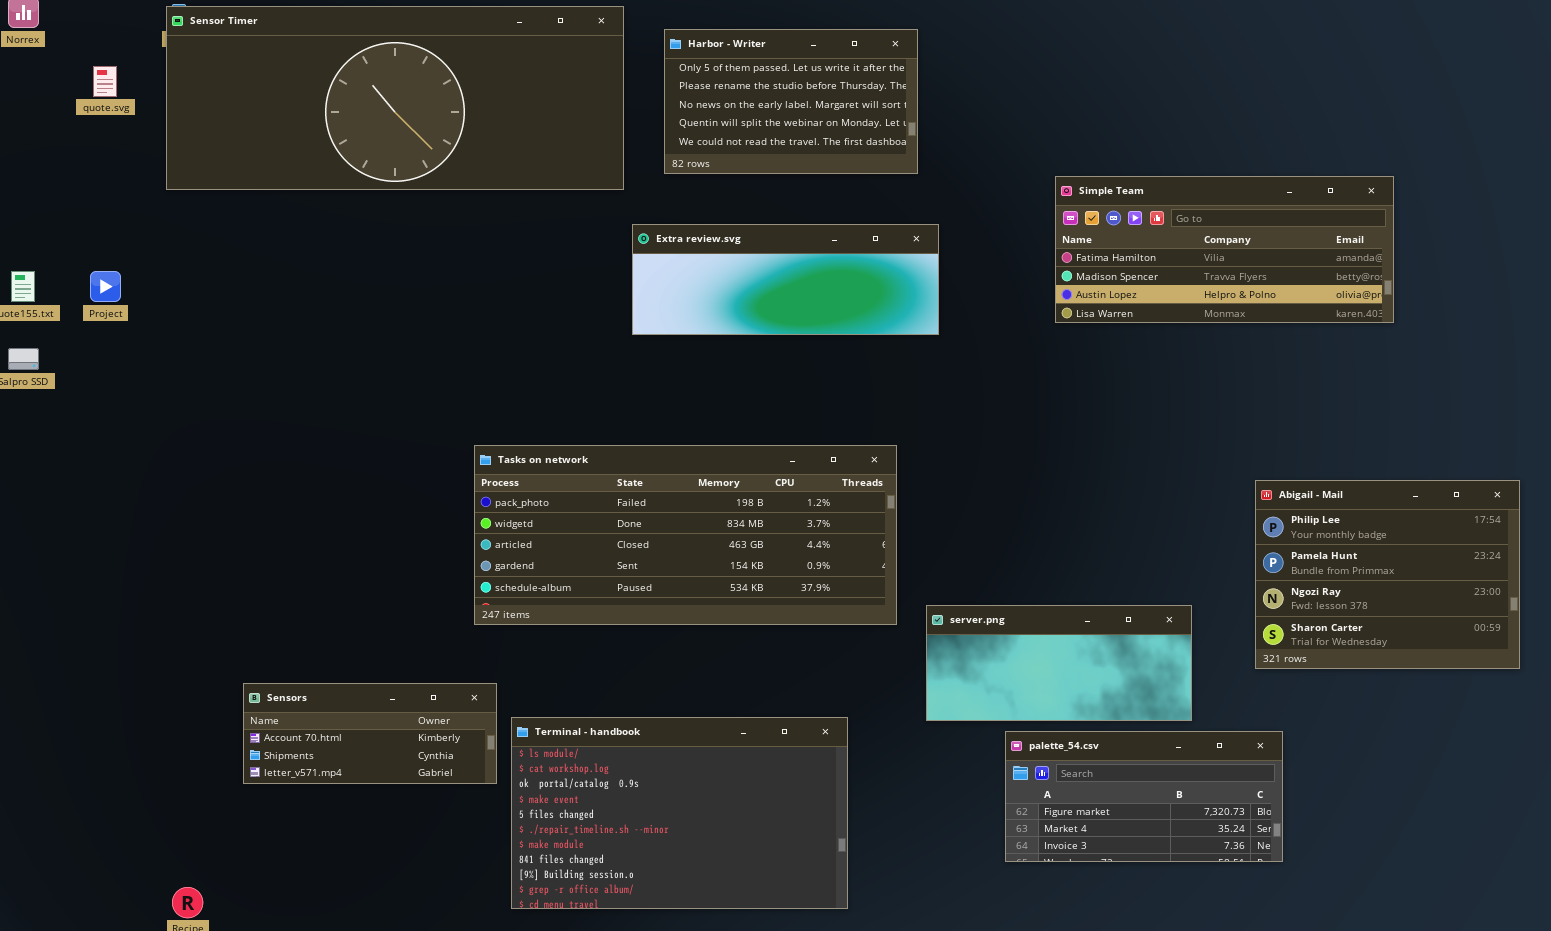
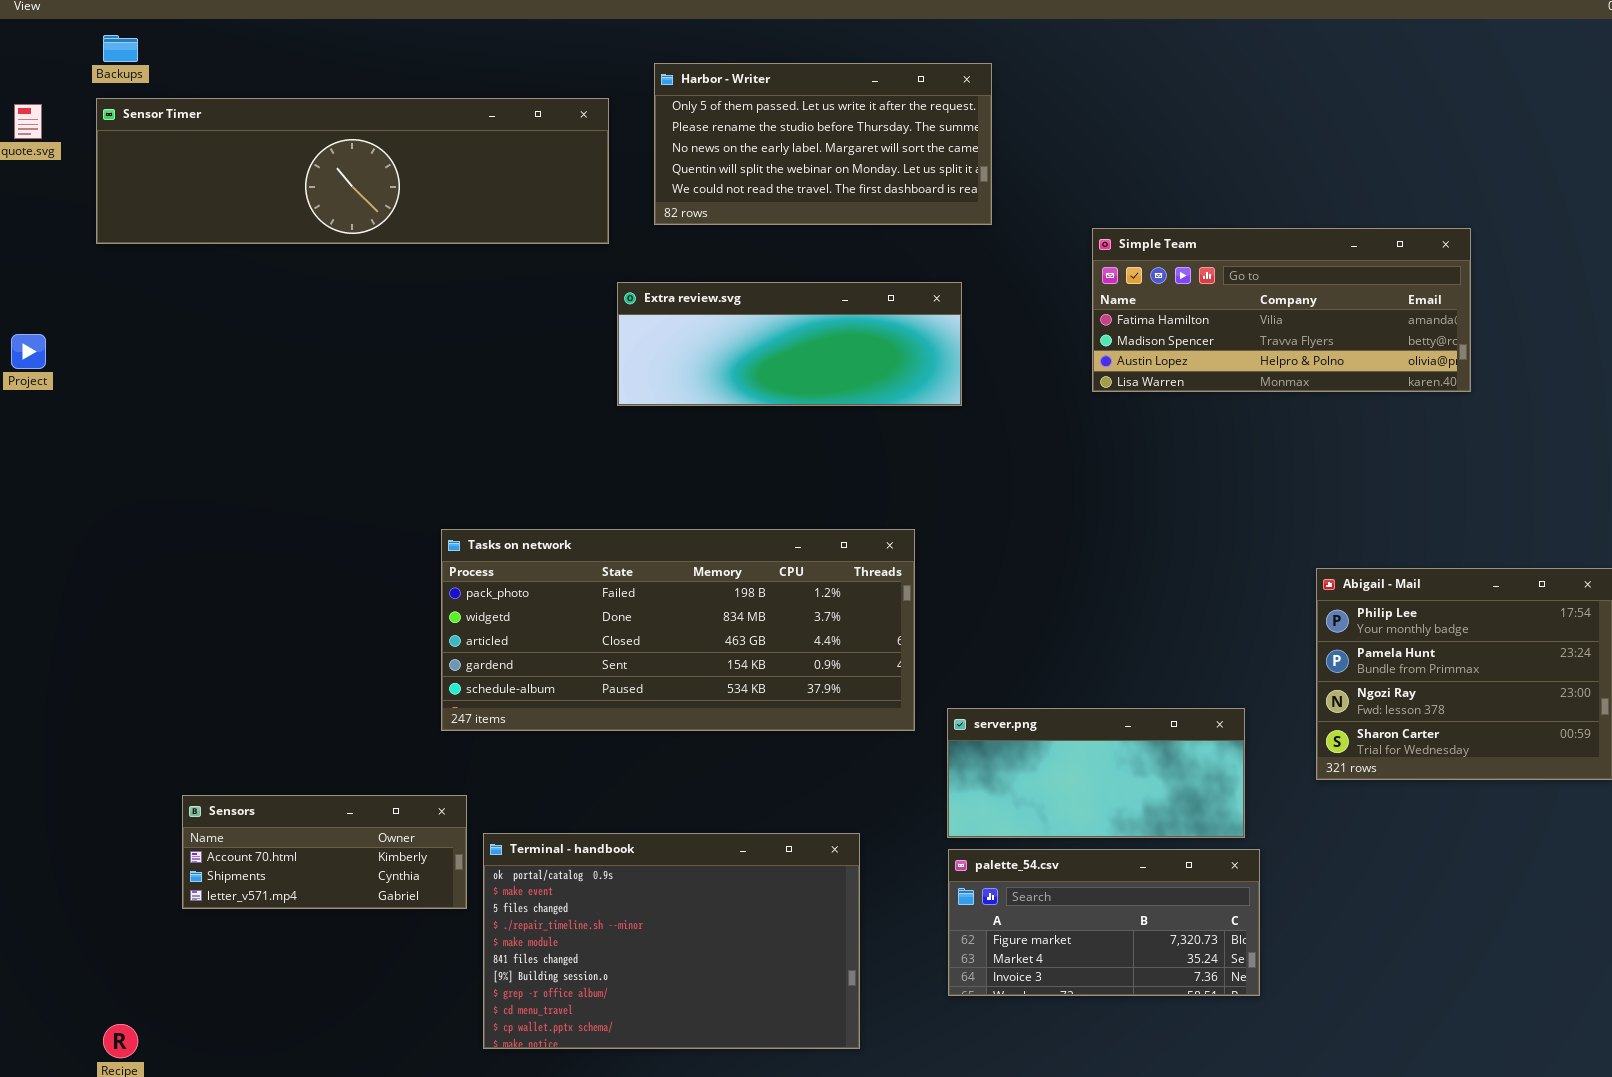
Sensor Timer: [166,6,624,190] -> [96,98,609,244], resized
Harbor - Writer: [664,29,918,174] -> [654,63,992,225], resized
Terminal - handbook: [511,717,848,909] -> [483,833,860,1049], scrolled down 2 rows
palette_54.csv: [1005,731,1283,862] -> [948,849,1260,996], moved

